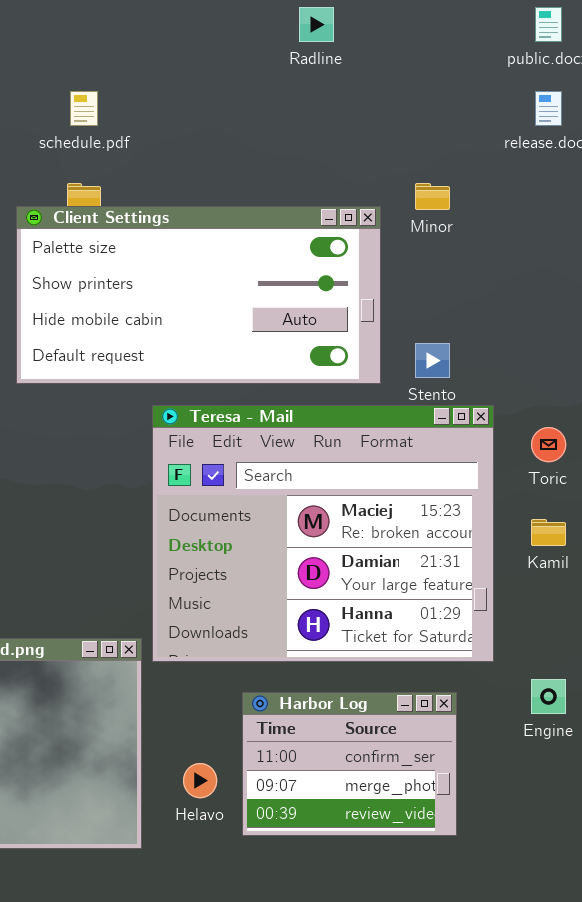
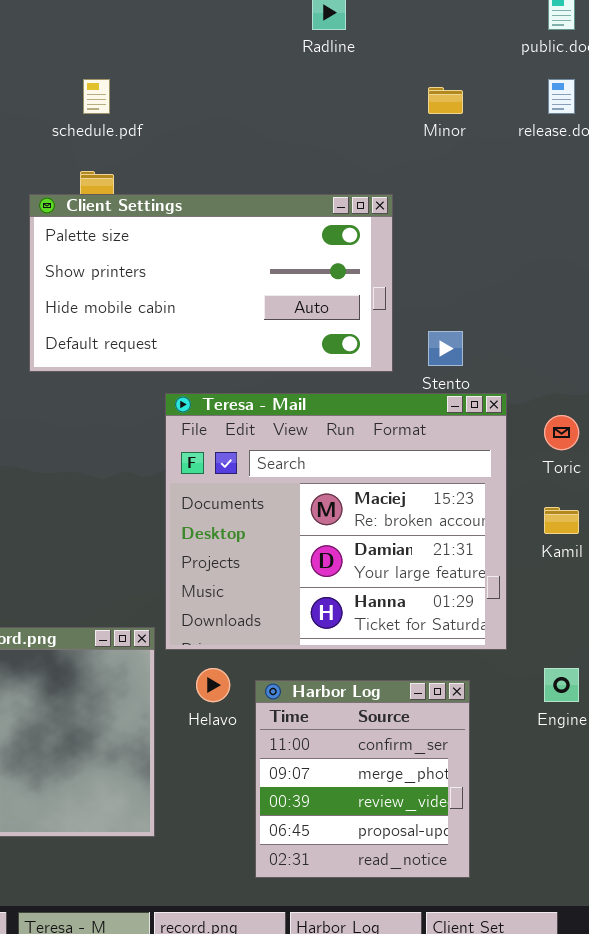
Minor: [415,183,450,210] -> [428,87,463,114], moved
Harbor Log: [242,692,457,836] -> [255,680,470,878], resized
Helavo: [183,763,217,798] -> [196,668,230,702], moved

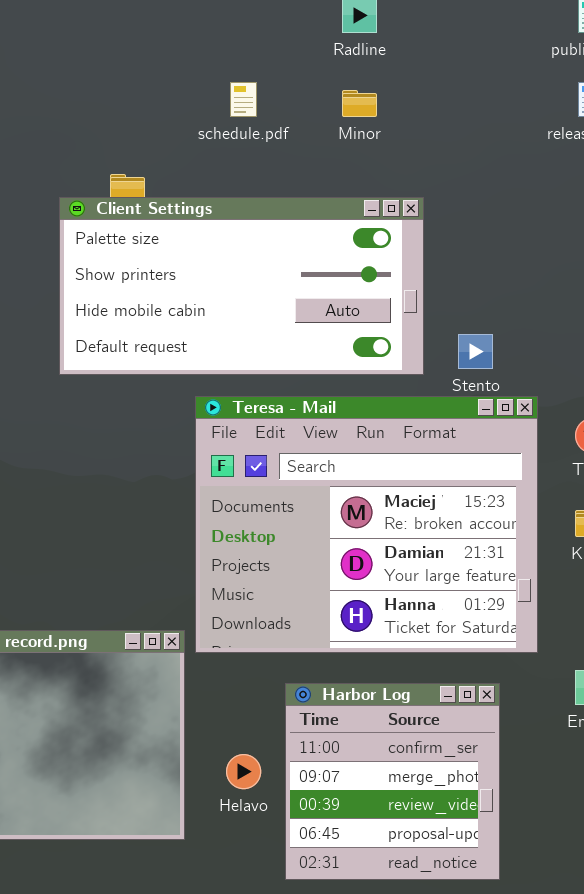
schedule.pdf: [83,79,110,114] -> [230,82,257,117], moved
Minor: [428,87,463,114] -> [342,90,377,117], moved
Helavo: [196,668,230,702] -> [226,754,261,789], moved

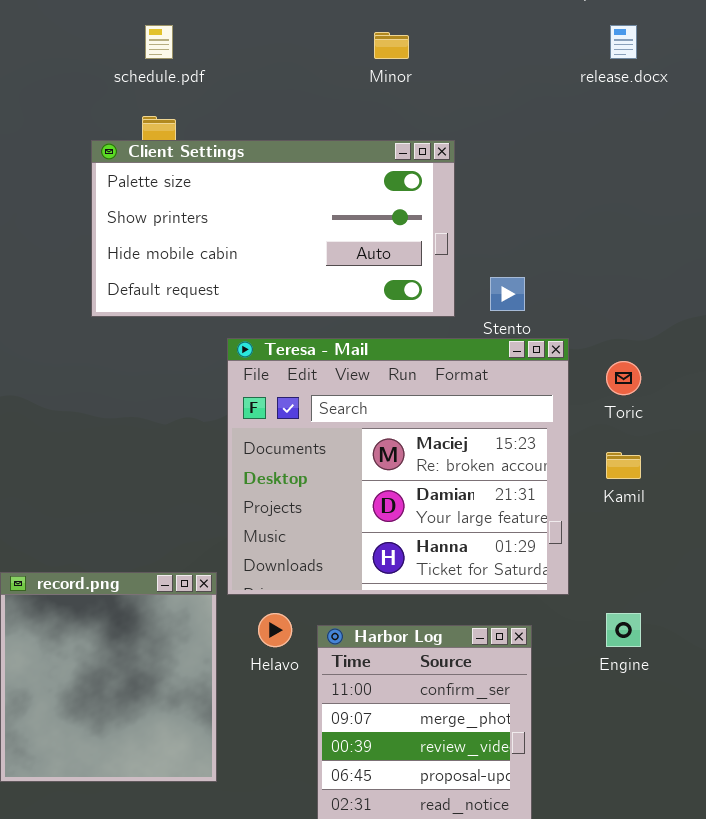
schedule.pdf: [230,82,257,117] -> [145,25,173,59], moved
Helavo: [226,754,261,789] -> [258,613,292,647], moved

